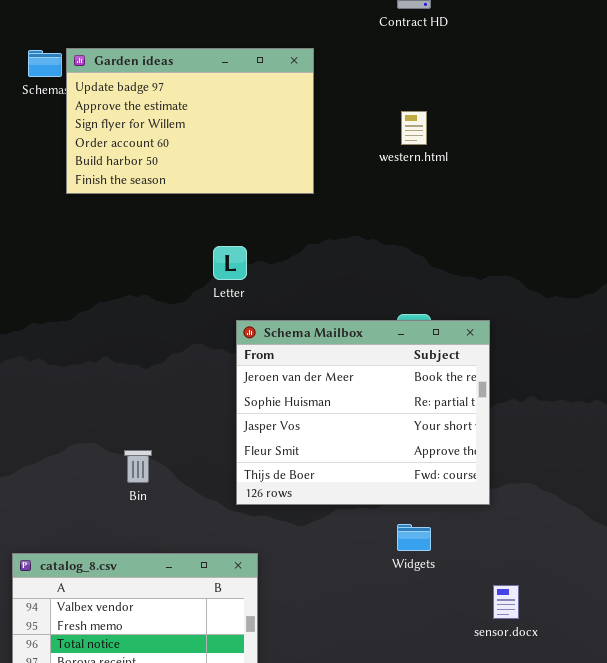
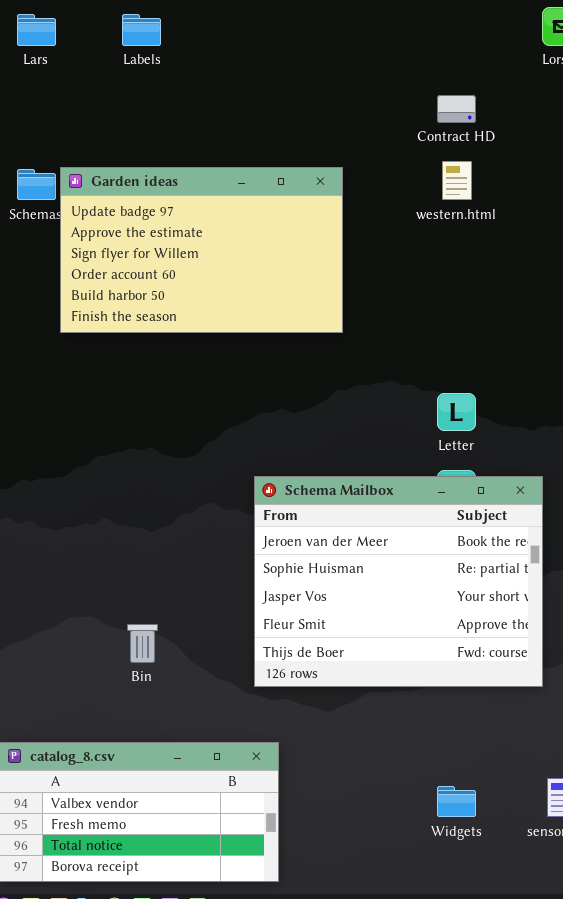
western.html: [401,111,427,145] -> [442,161,472,200], moved
Letter: [213,246,247,280] -> [437,393,476,431], moved
Widgets: [397,524,431,551] -> [437,786,476,817], moved

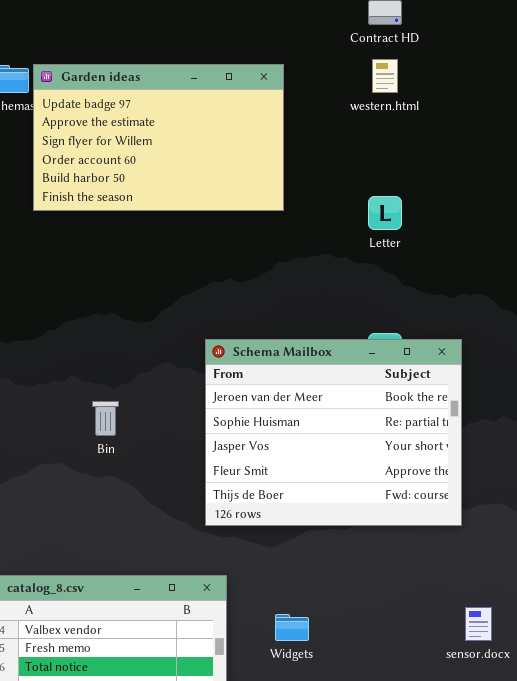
Letter: [437,393,476,431] -> [368,196,402,230], moved
Bin: [127,624,158,663] -> [92,401,119,436], moved
Widgets: [437,786,476,817] -> [275,614,309,641], moved

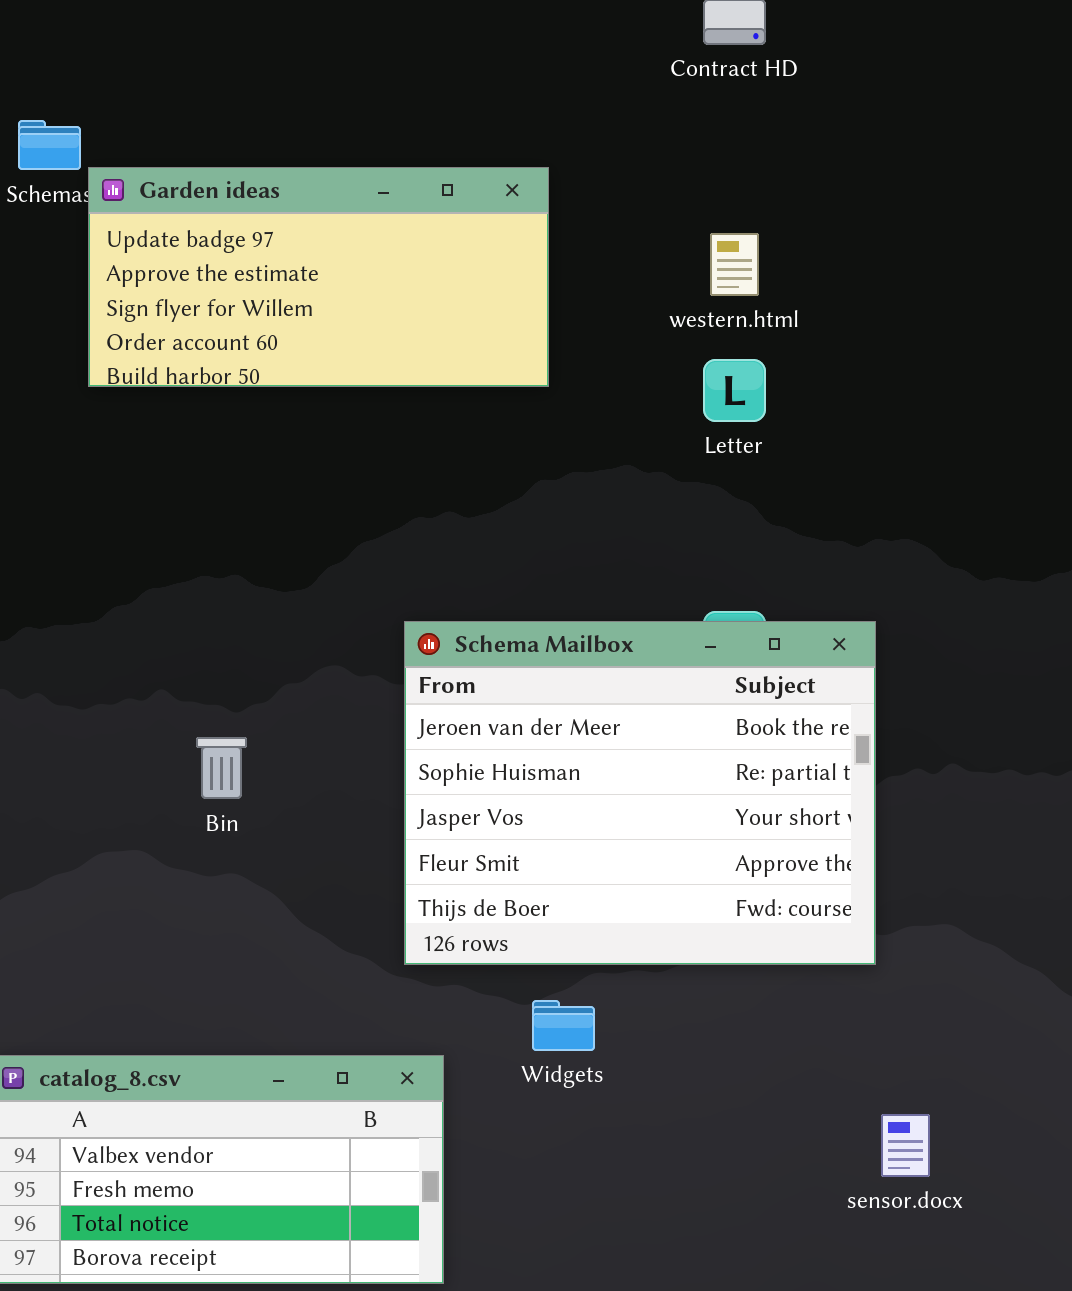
western.html: [372,59,398,93] -> [710,233,759,296], moved
Garden ideas: [33,64,284,211] -> [88,167,549,387], resized
Widgets: [275,614,309,641] -> [532,1000,595,1051], moved

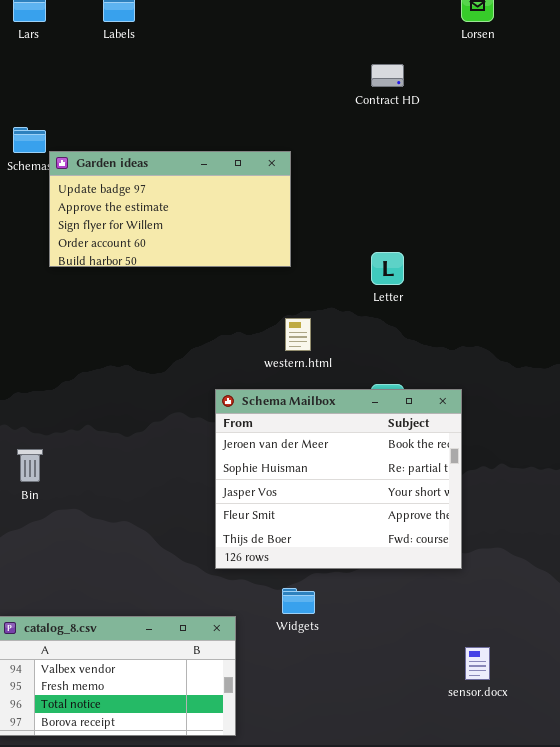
western.html: [710,233,759,296] -> [285,318,311,351], moved
Bin: [196,737,247,799] -> [17,449,43,482], moved

